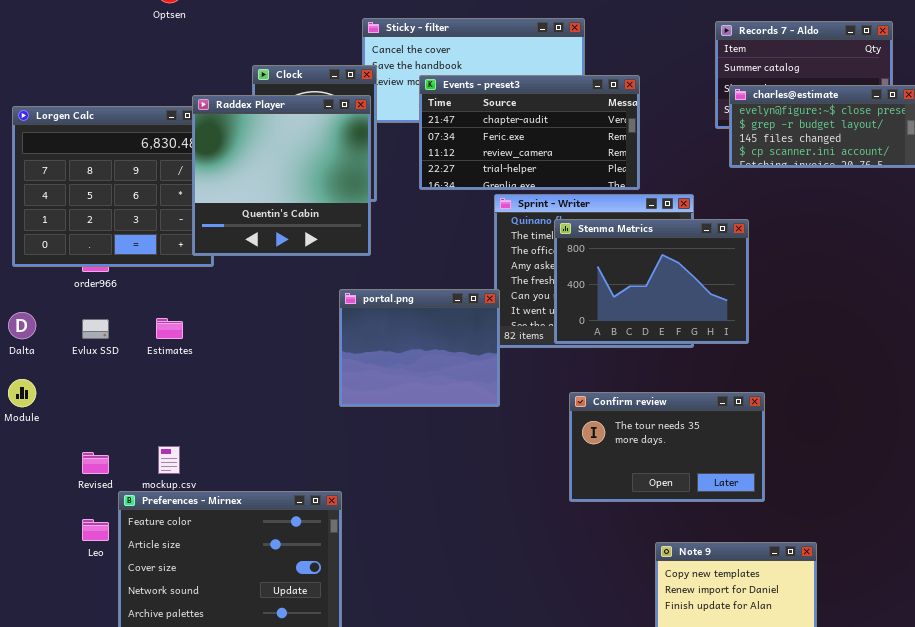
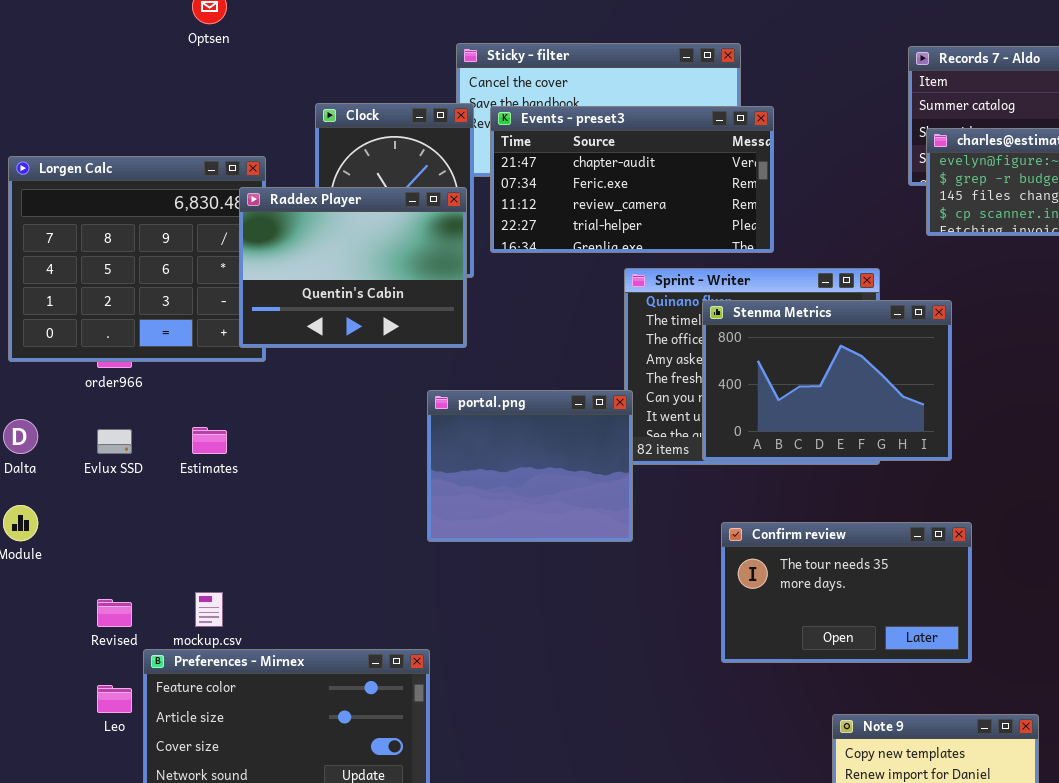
Events - preset3: [419,75,640,190] -> [490,106,774,253], moved
Raddex Player: [192,95,371,256] -> [239,187,467,348], resized

